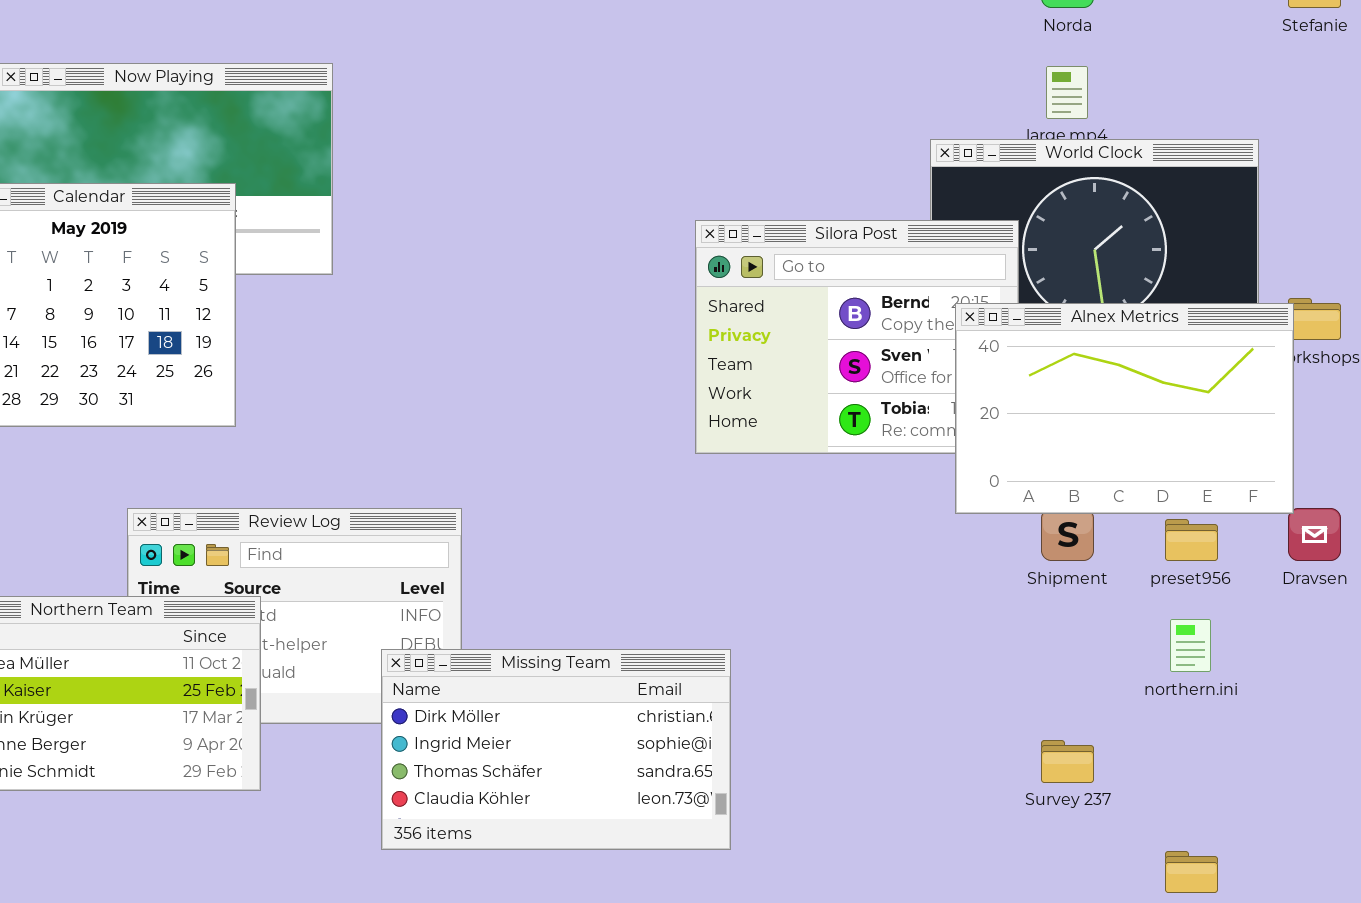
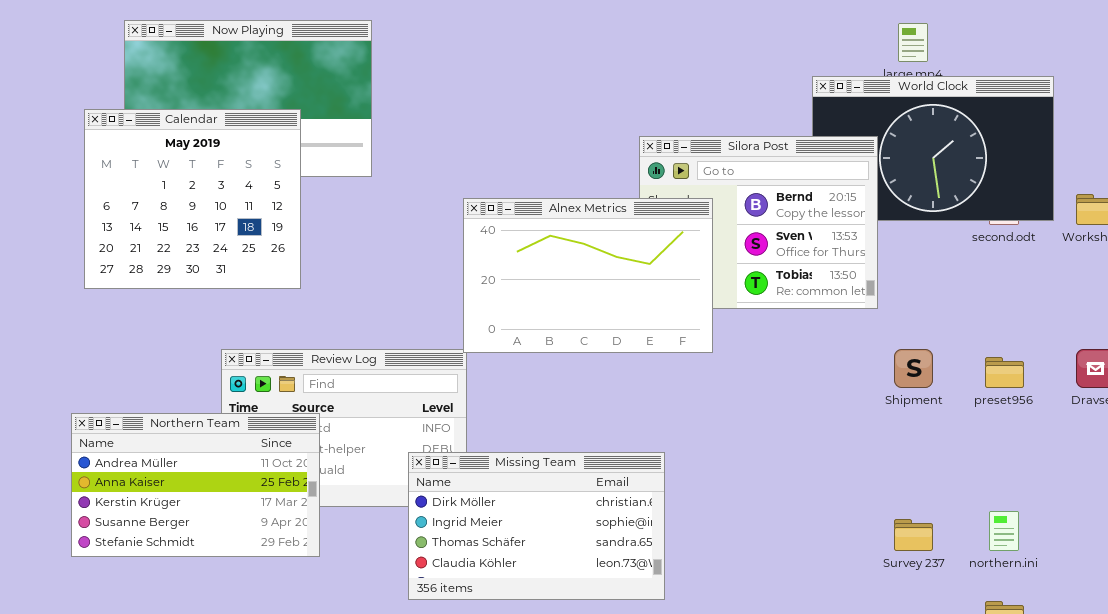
Alnex Metrics: [955,303,1294,514] -> [463,198,713,353], moved
northern.ini: [1170,619,1211,672] -> [989,511,1019,551], moved

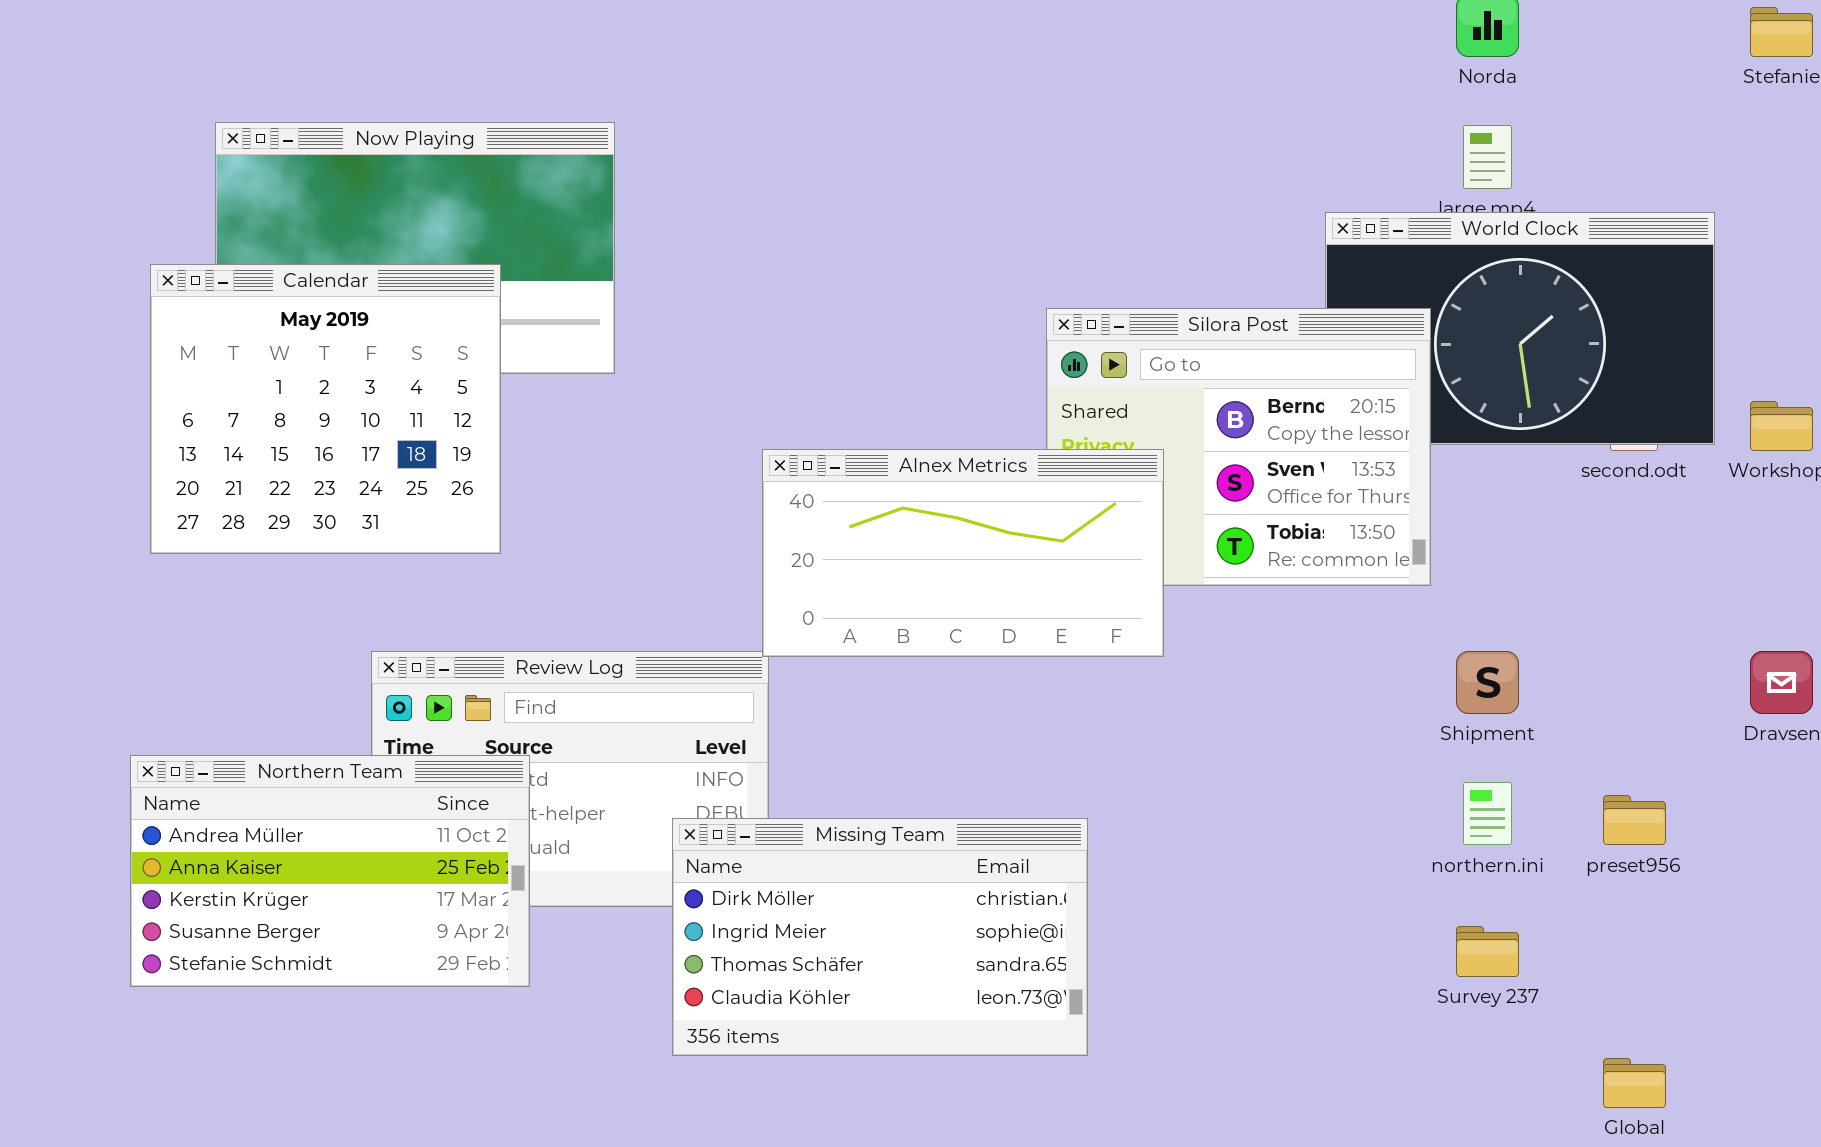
Alnex Metrics: [463,198,713,353] -> [762,449,1164,657], resized
preset956: [985,357,1024,388] -> [1603,795,1666,845], moved
northern.ini: [989,511,1019,551] -> [1463,782,1512,845], moved

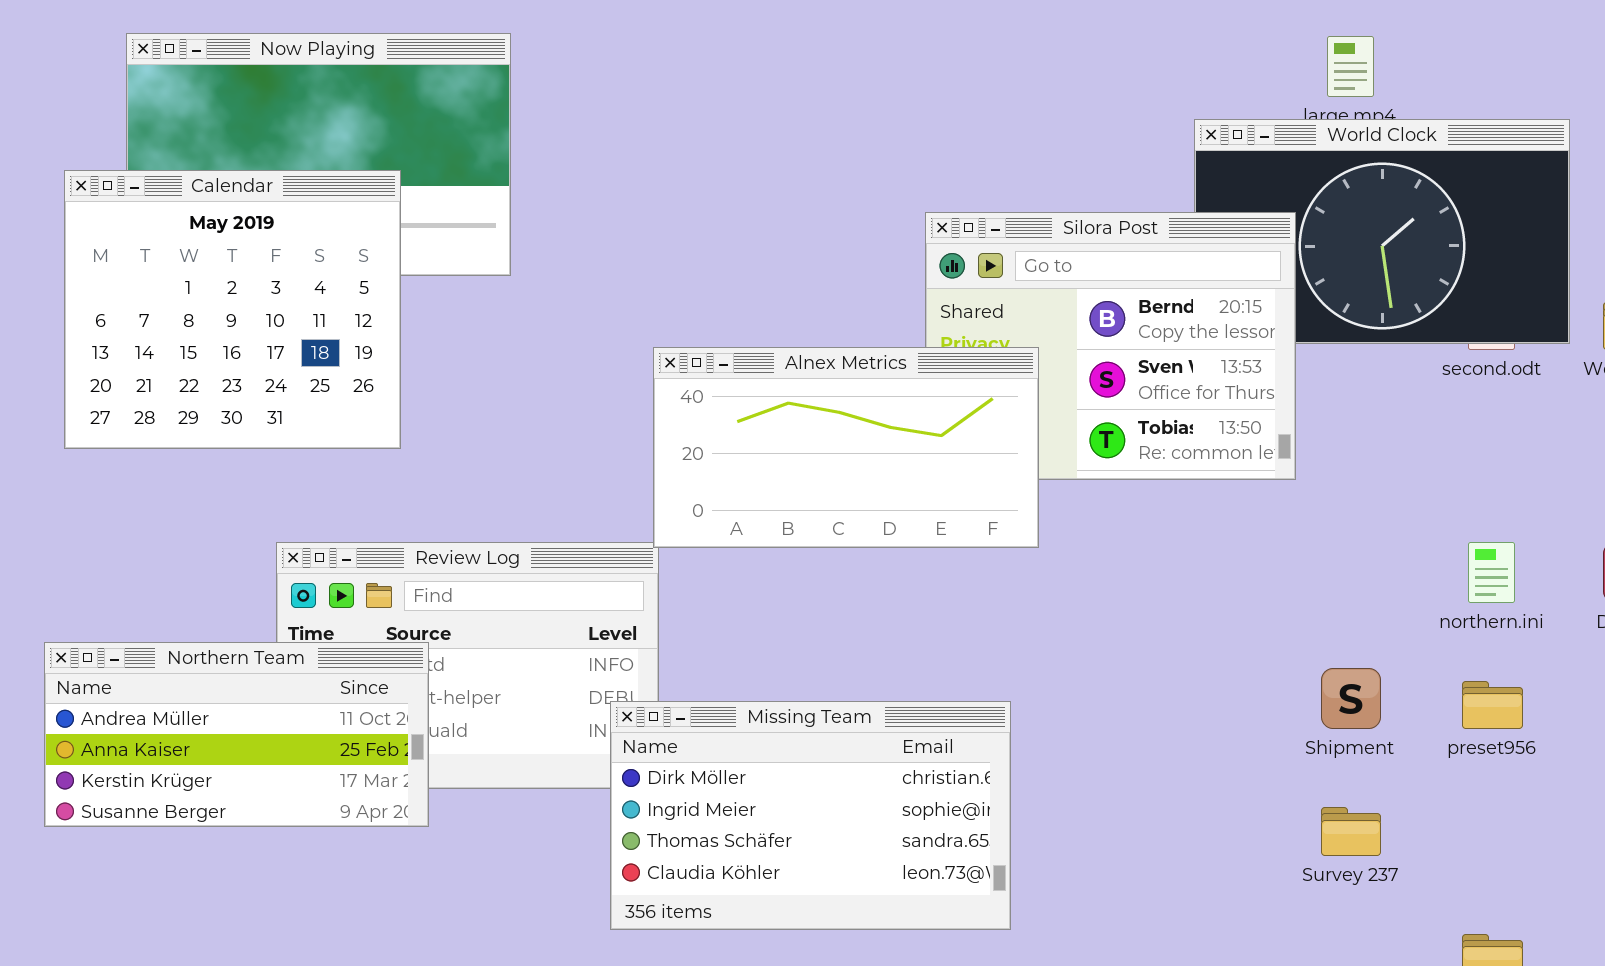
Shipment: [1456,651,1519,714] -> [1321,668,1381,729], moved
Northern Team: [130,755,530,987] -> [44,642,429,827], resized
northern.ini: [1463,782,1512,845] -> [1468,542,1515,603], moved
Missing Team: [672,818,1088,1056] -> [610,701,1011,930], moved

